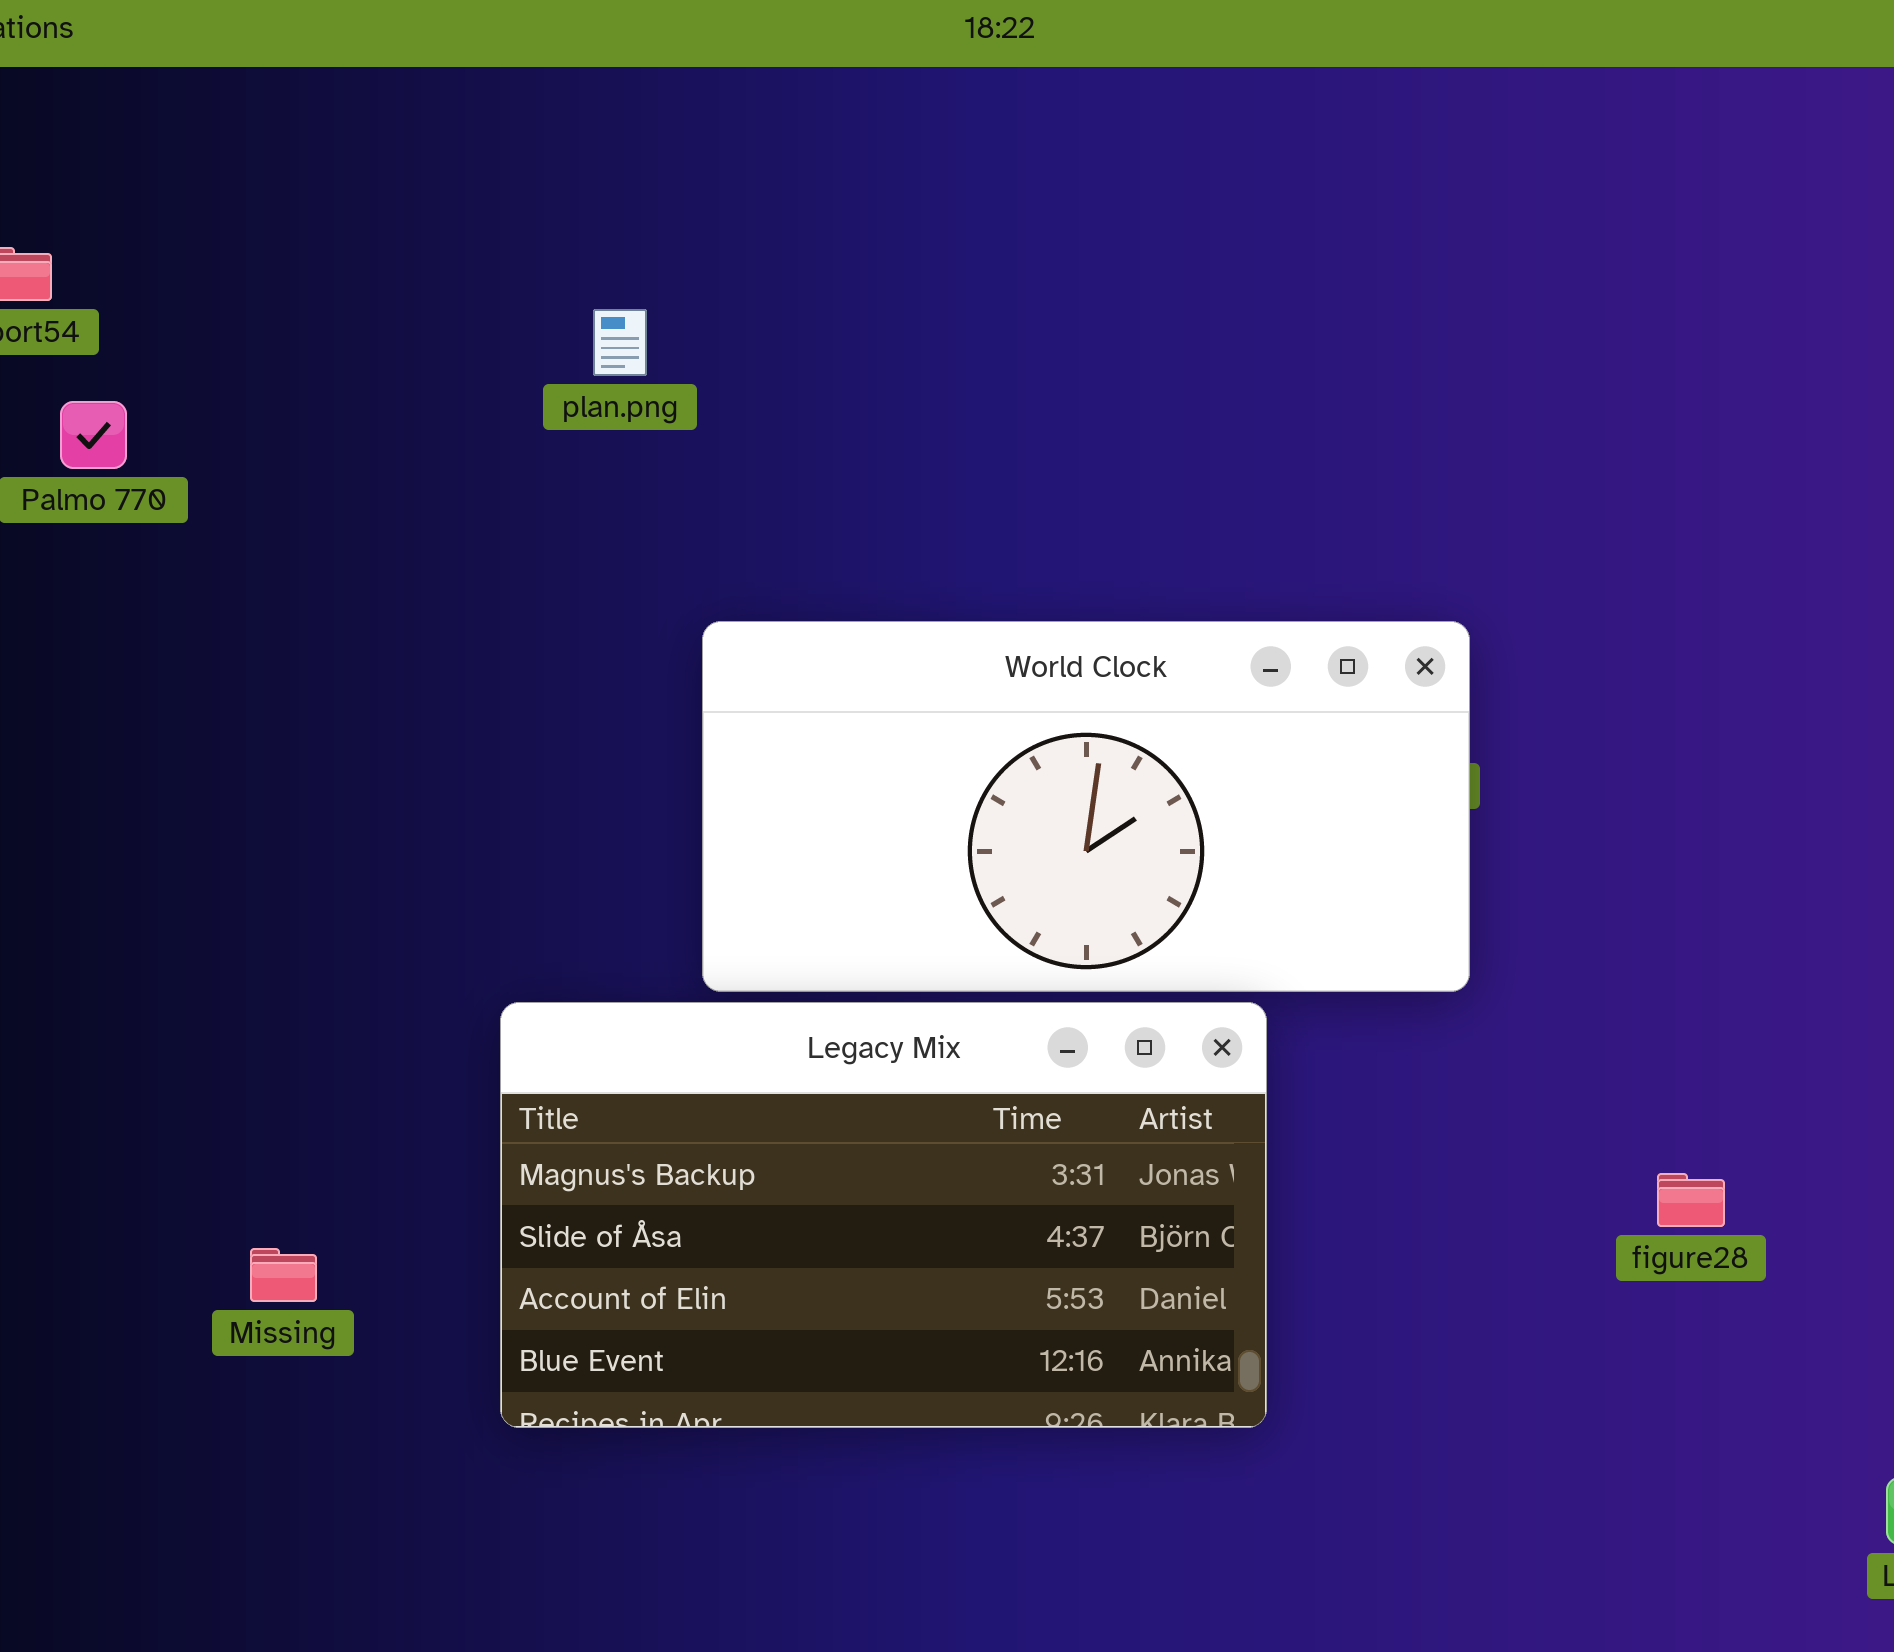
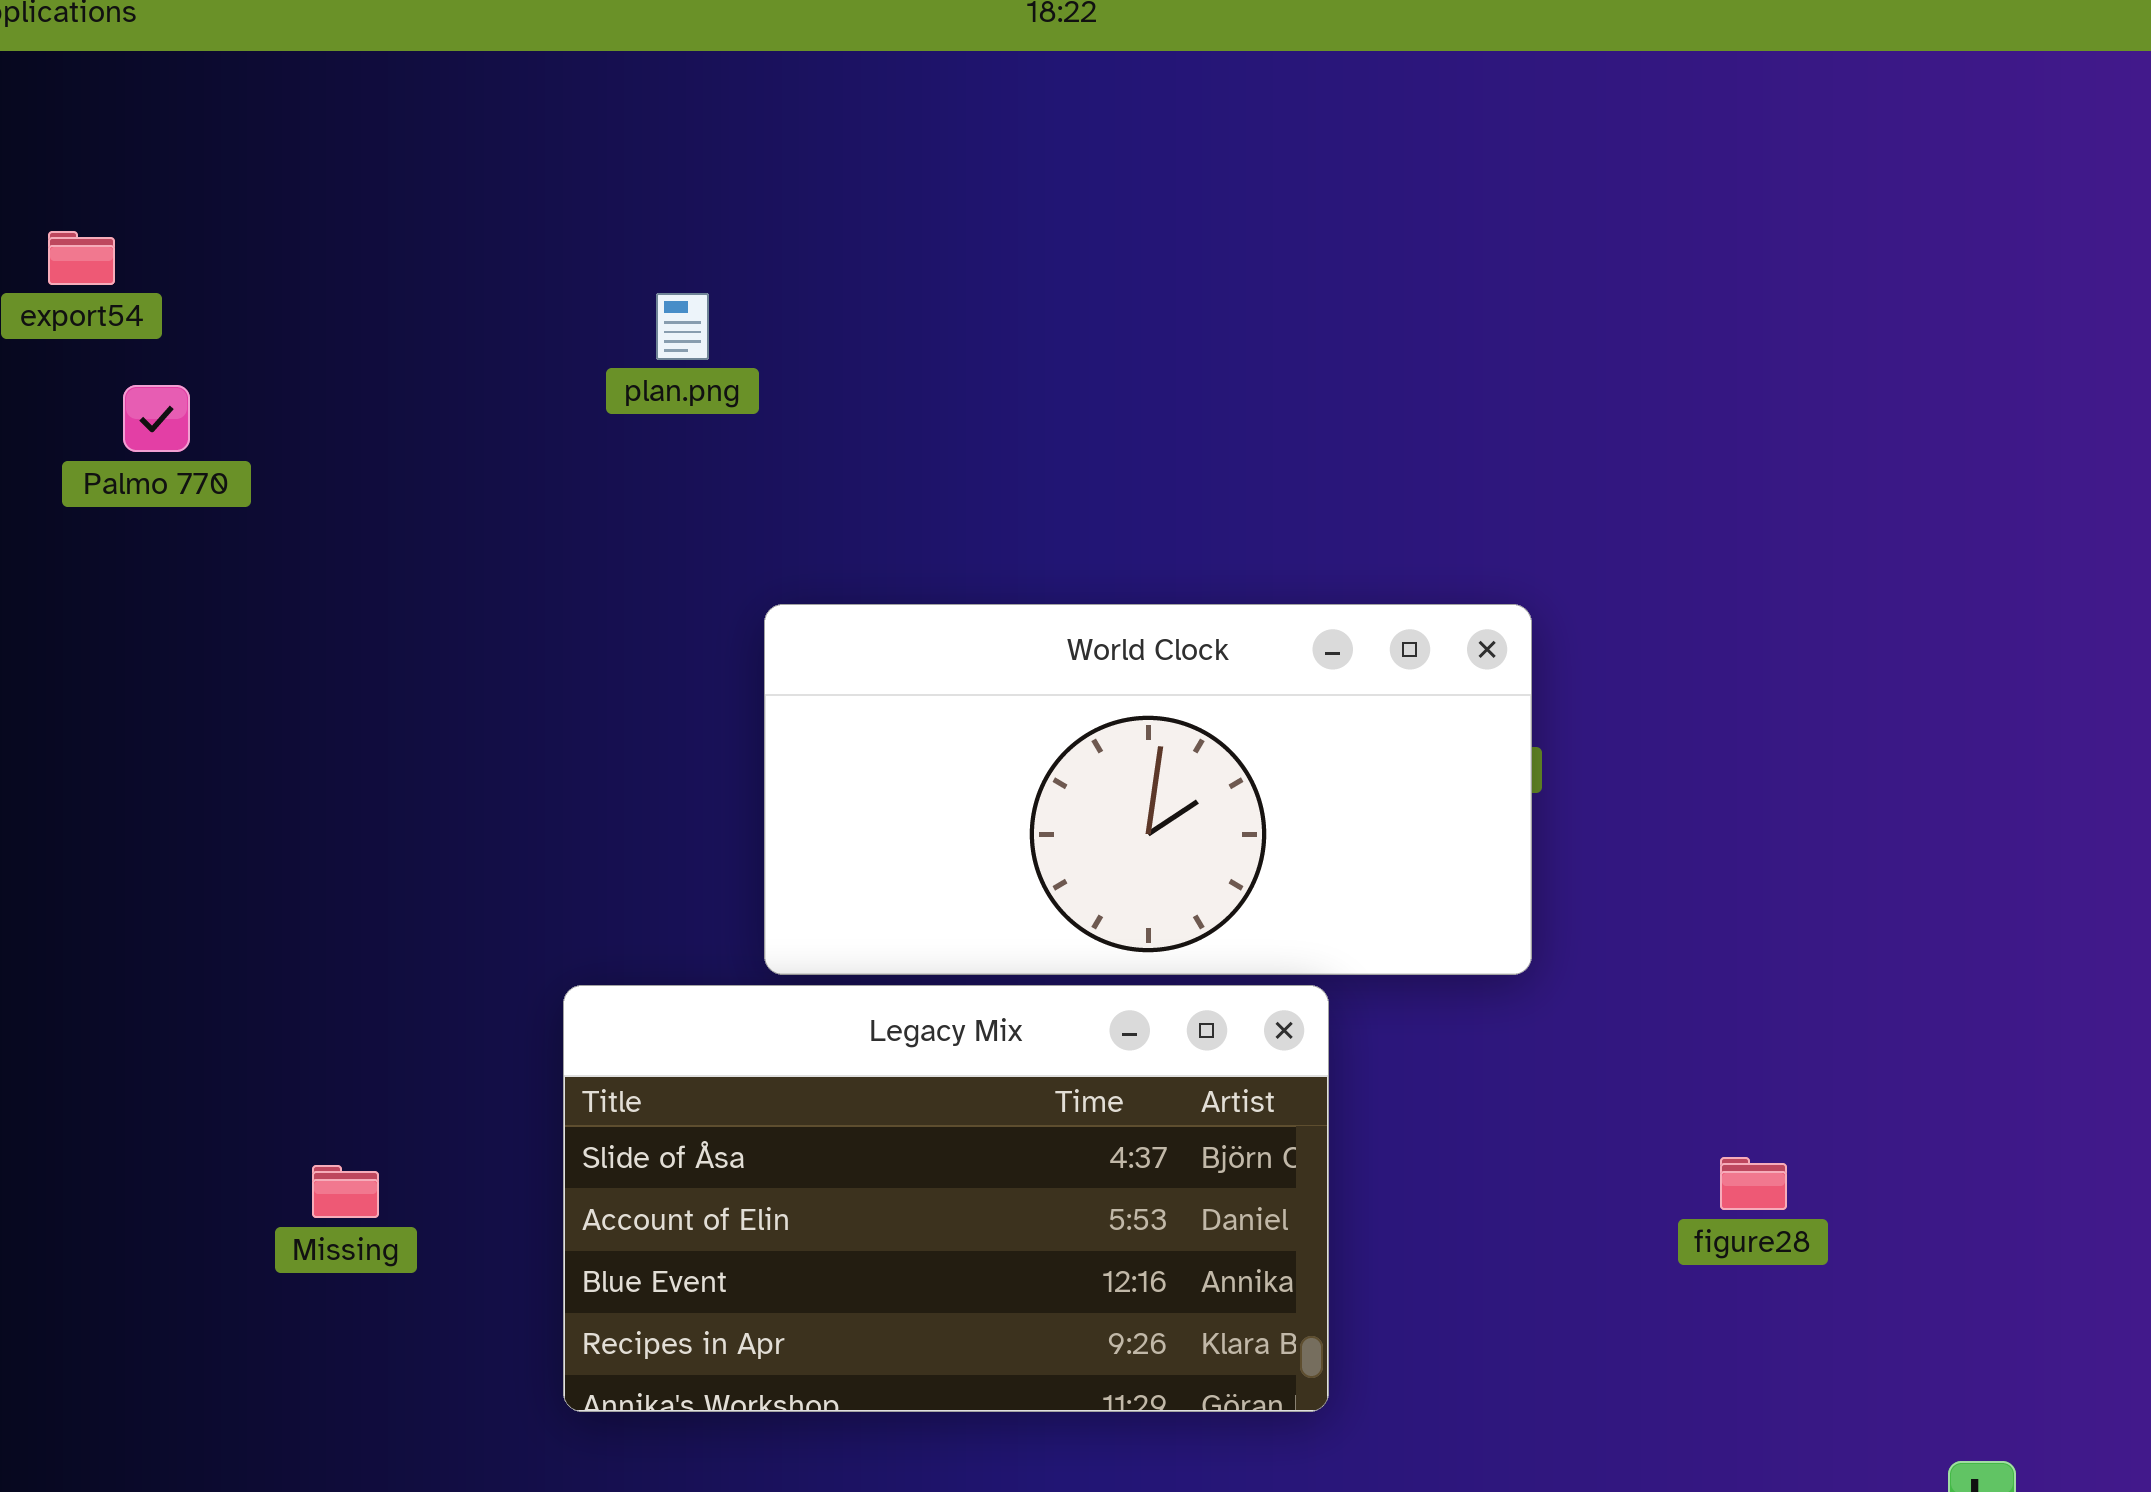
Legacy Mix: [500,1002,1267,1428] -> [563,985,1329,1412], scrolled down 1 row
Missing: [250,1248,317,1302] -> [312,1165,379,1218], moved

